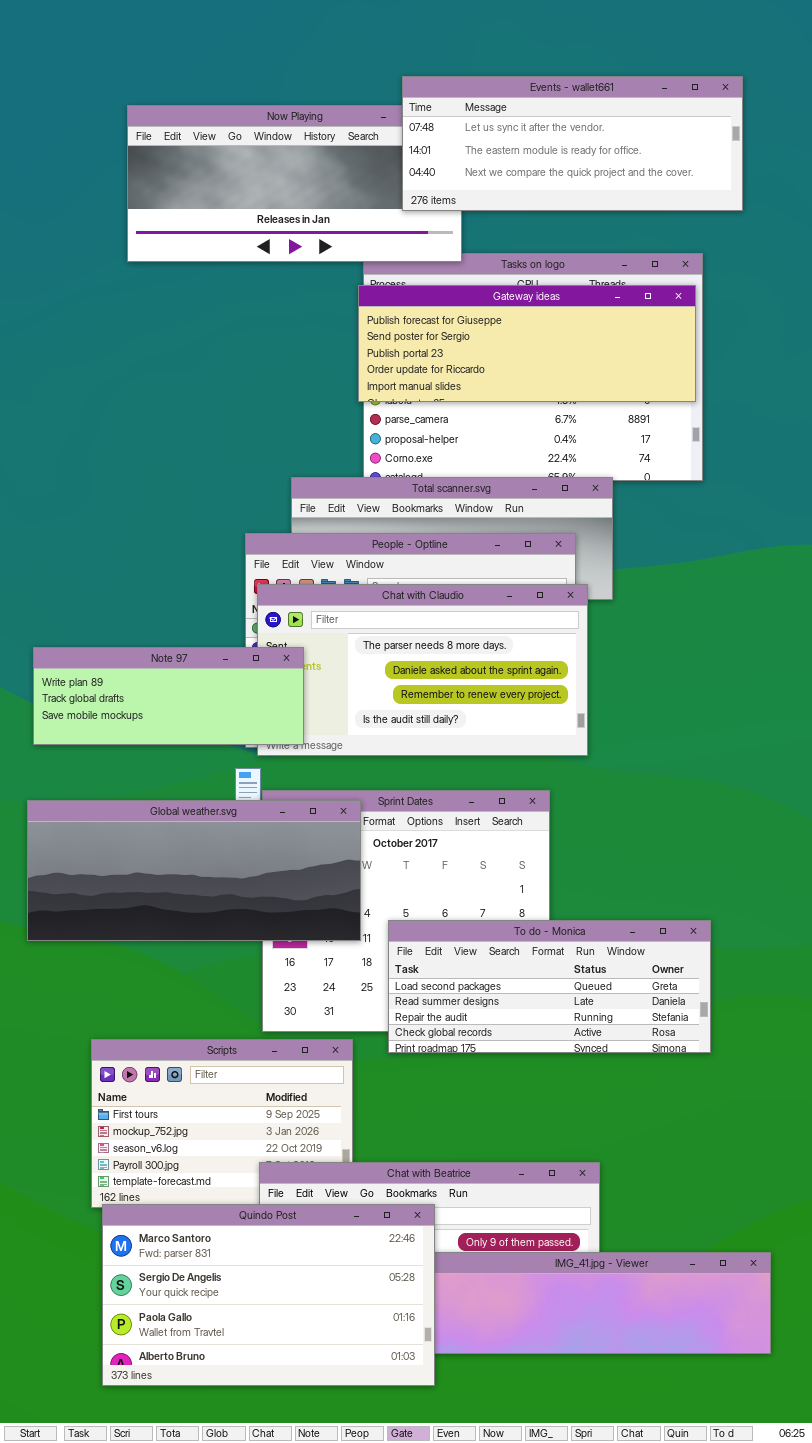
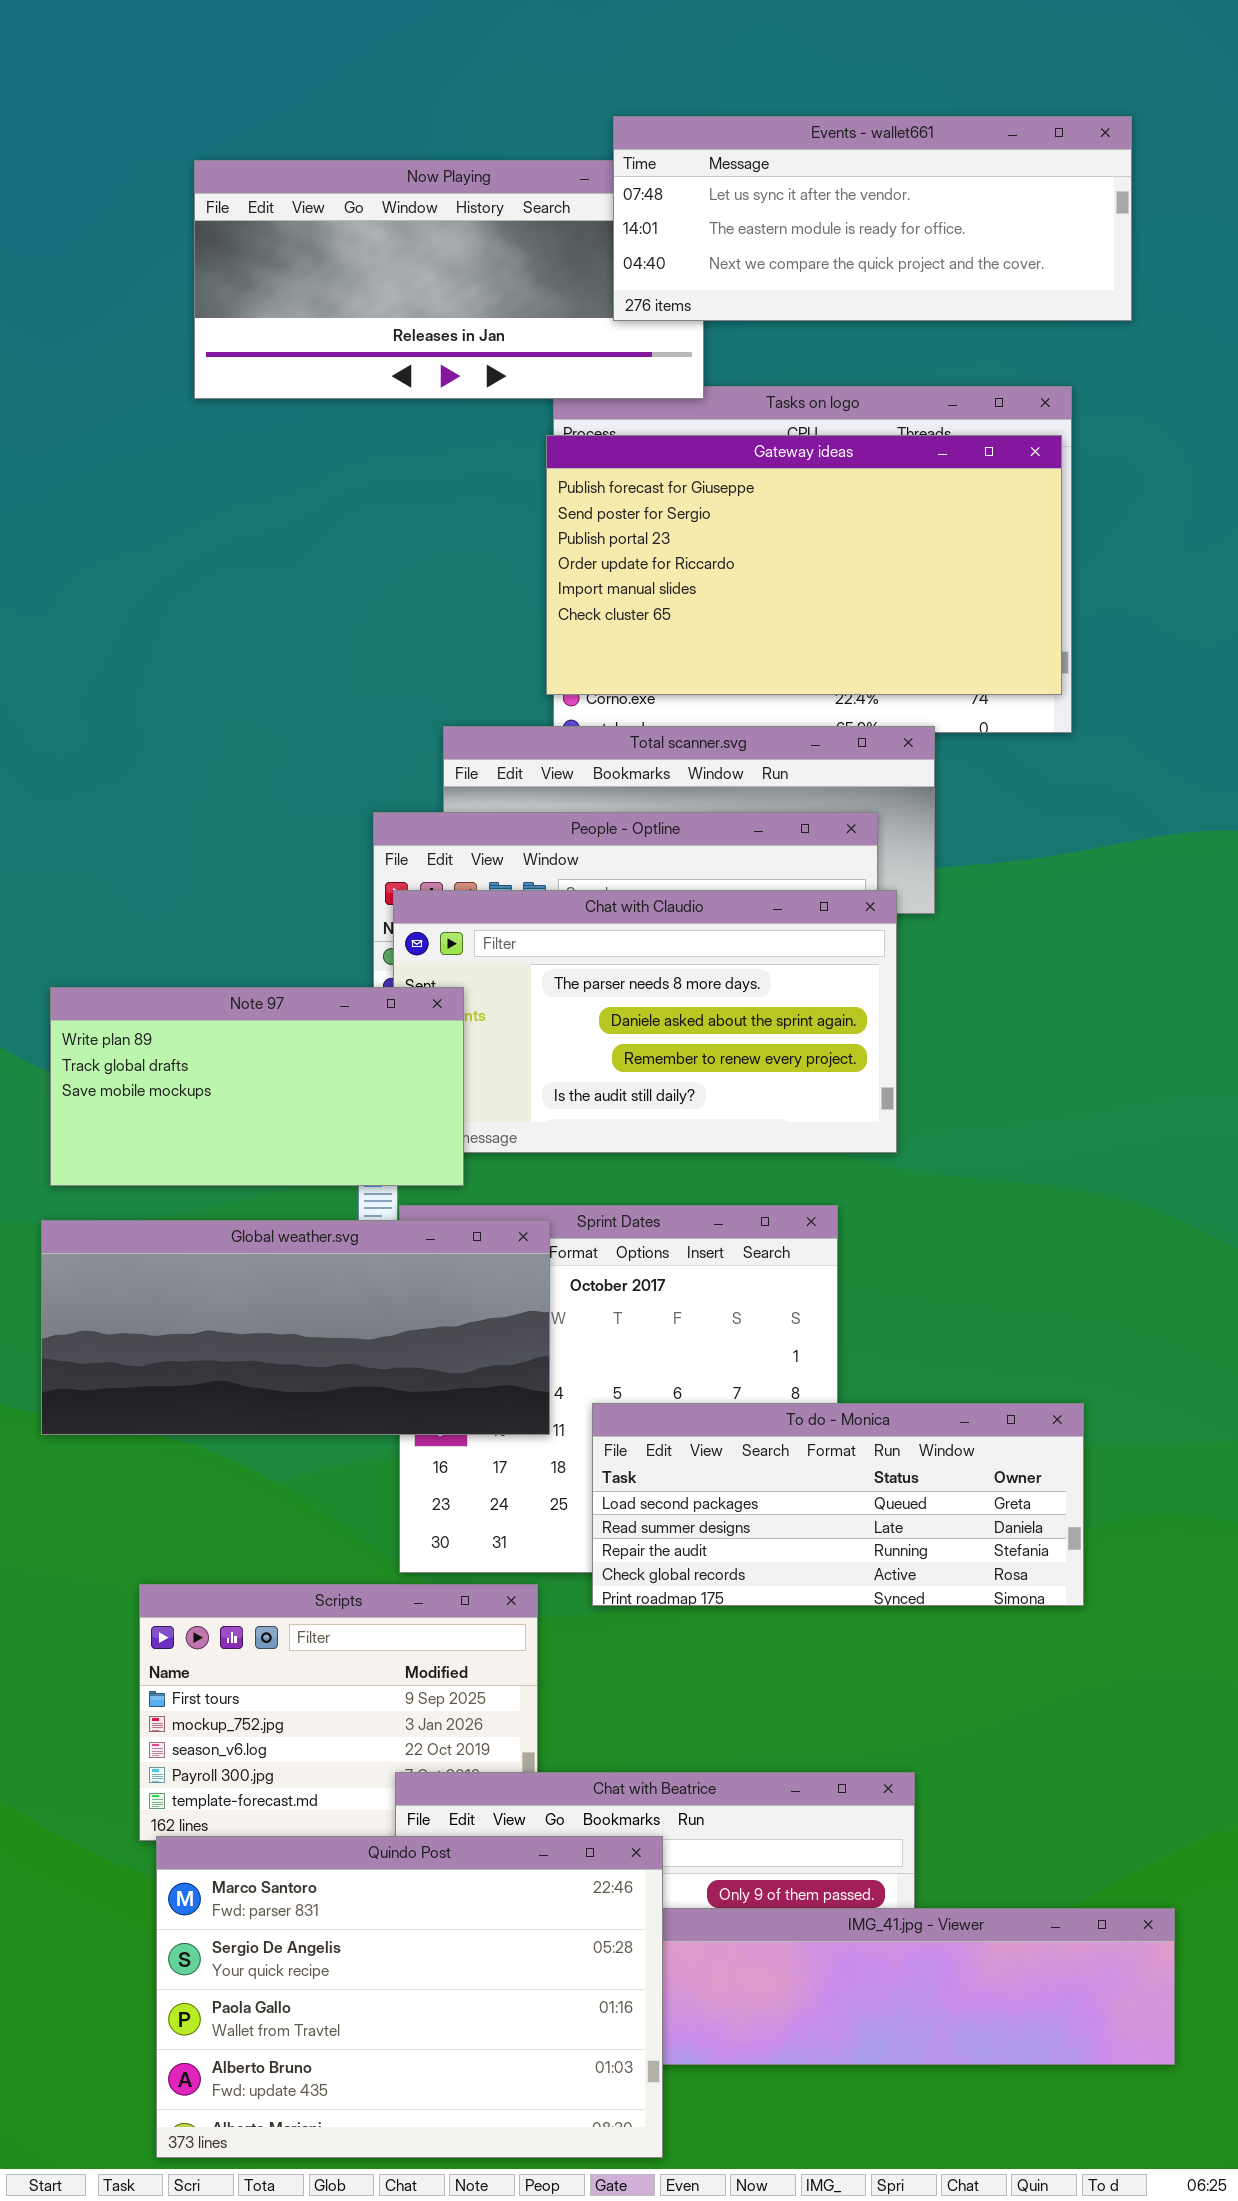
Gateway ideas: [358,285,696,402] -> [546,435,1062,695], resized
Note 97: [33,647,304,745] -> [50,987,464,1186], resized
Quindo Post: [102,1204,435,1386] -> [156,1836,663,2158], resized

